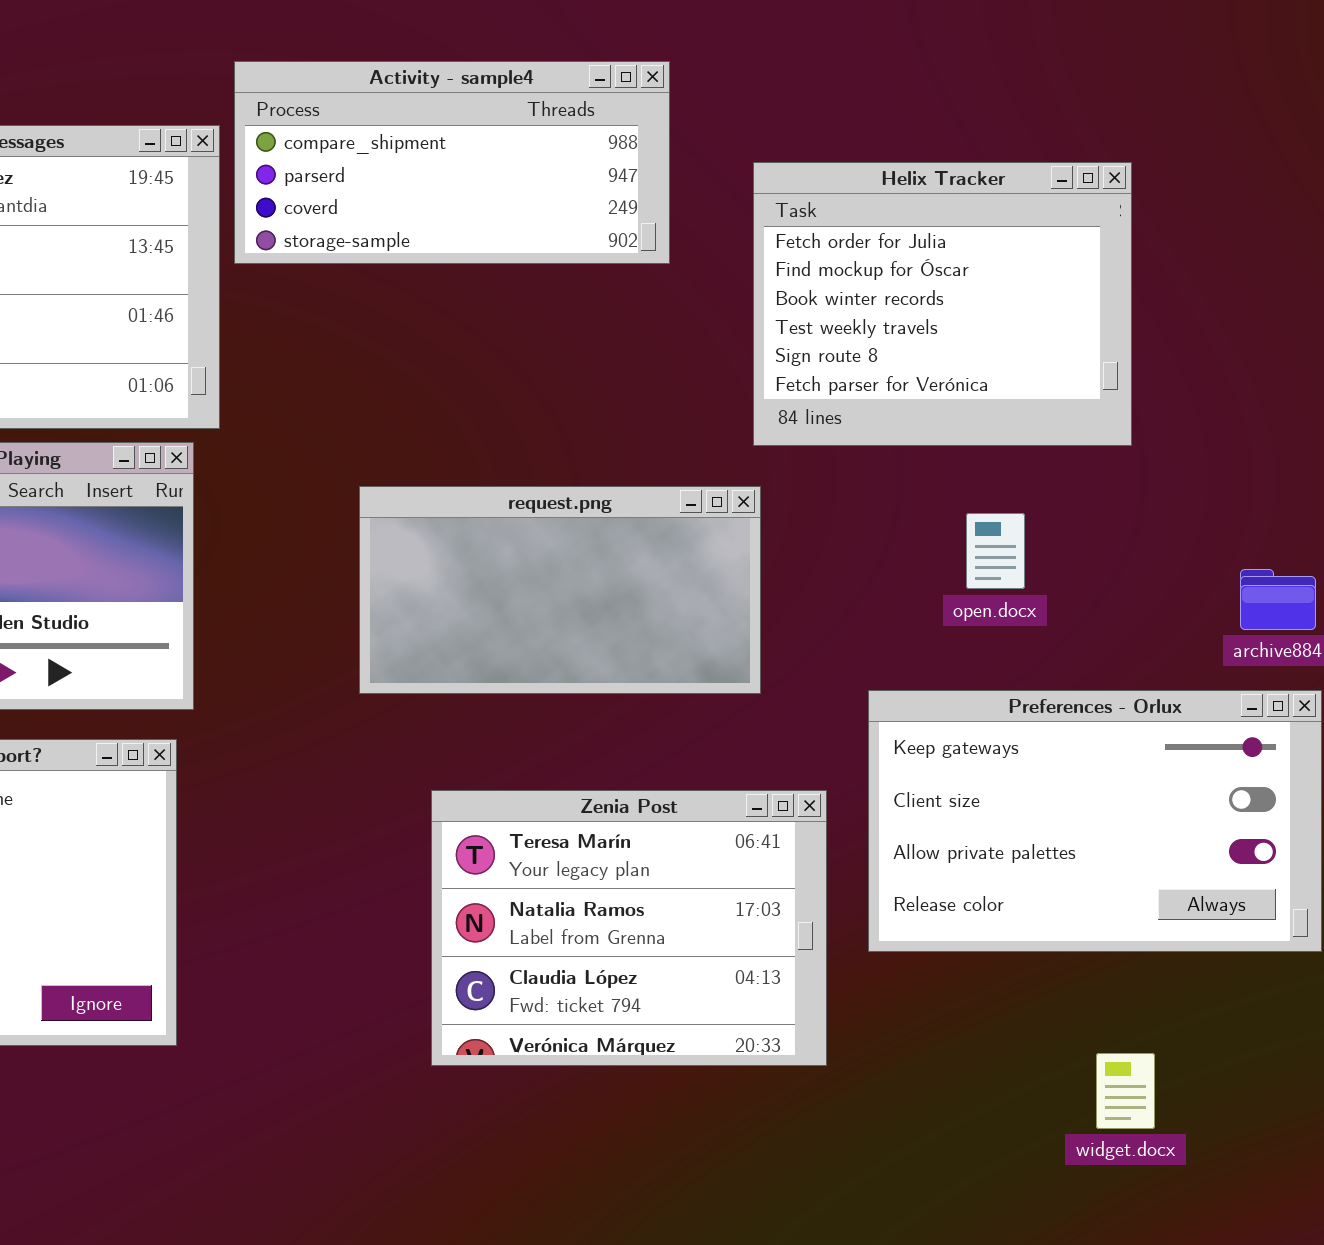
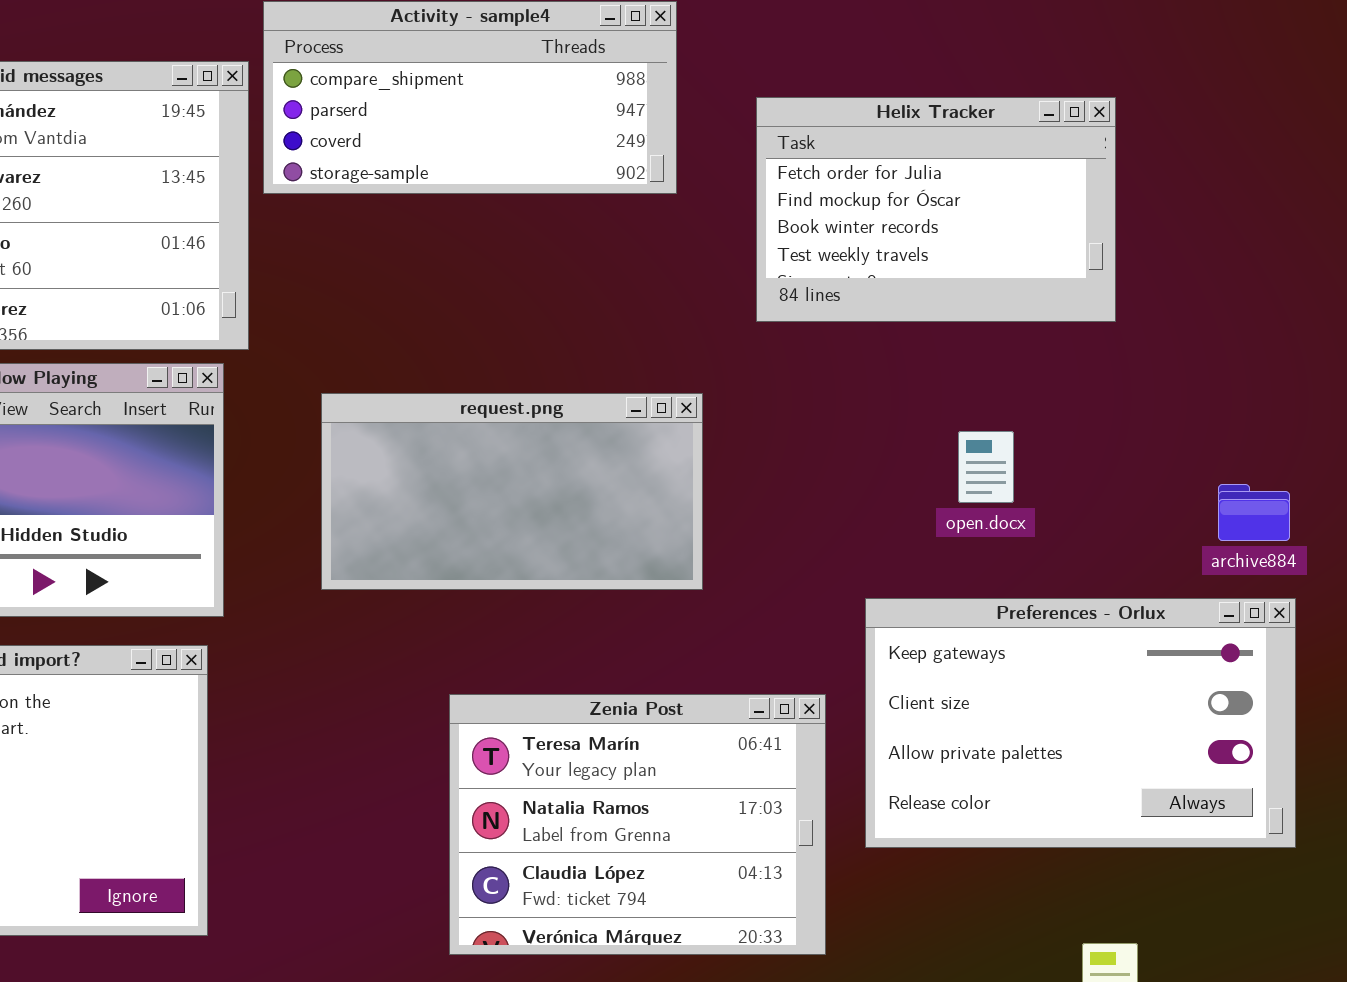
Helix Tracker: [753,162,1132,446] -> [756,97,1116,322], resized
request.png: [359,486,761,694] -> [321,393,703,590], moved

